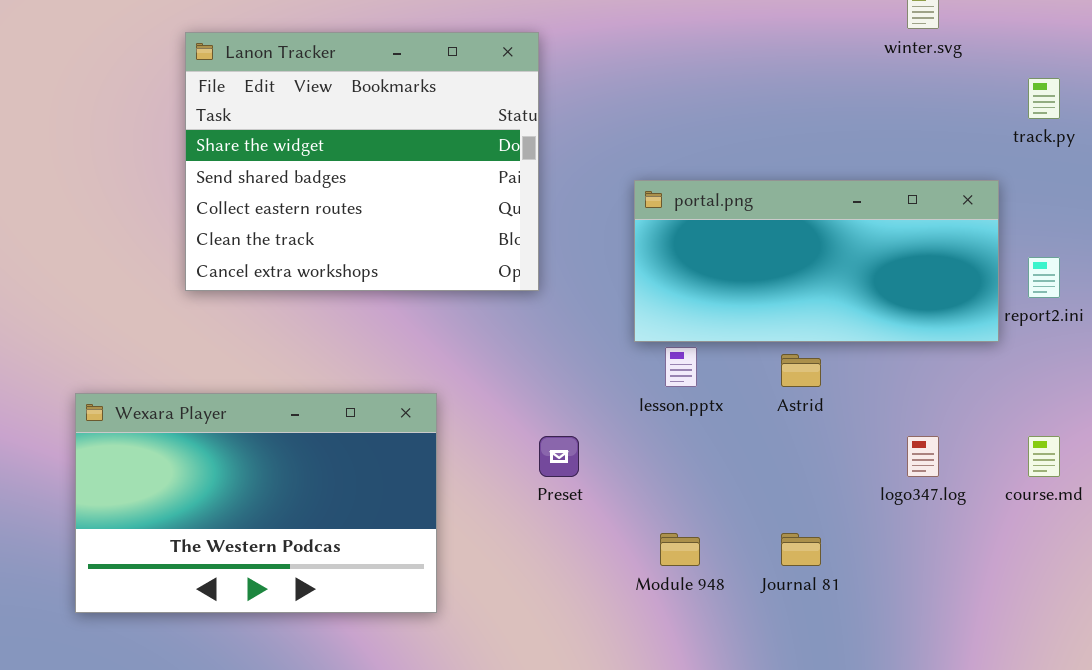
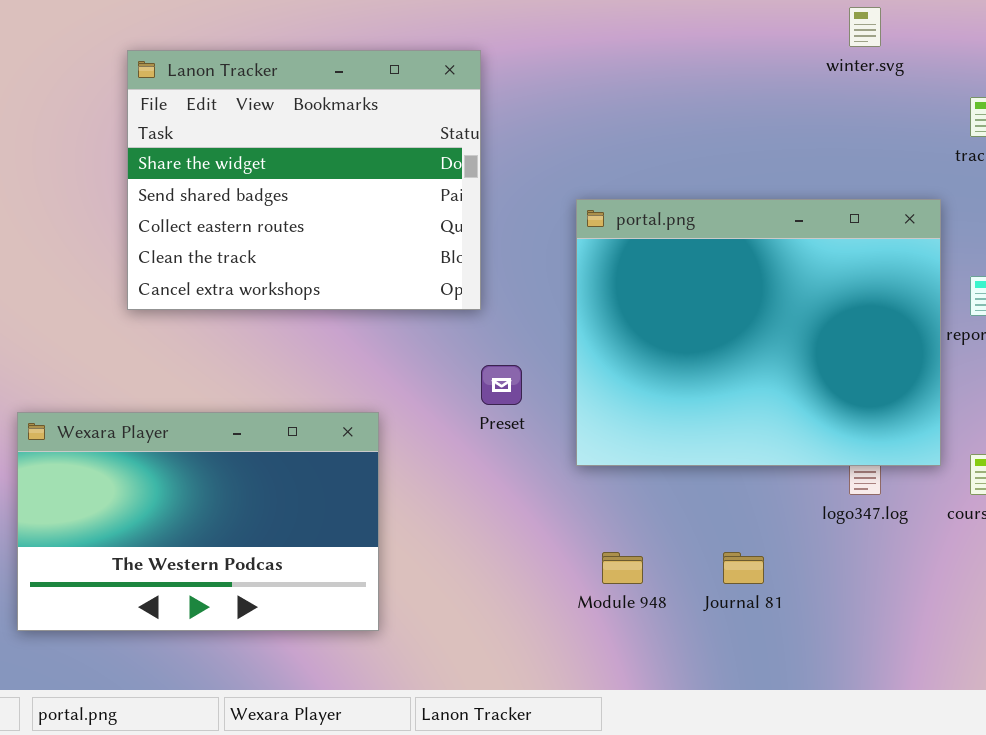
portal.png: [634,180,999,342] -> [576,199,941,466], resized
Preset: [539,436,579,477] -> [481,365,522,405], moved

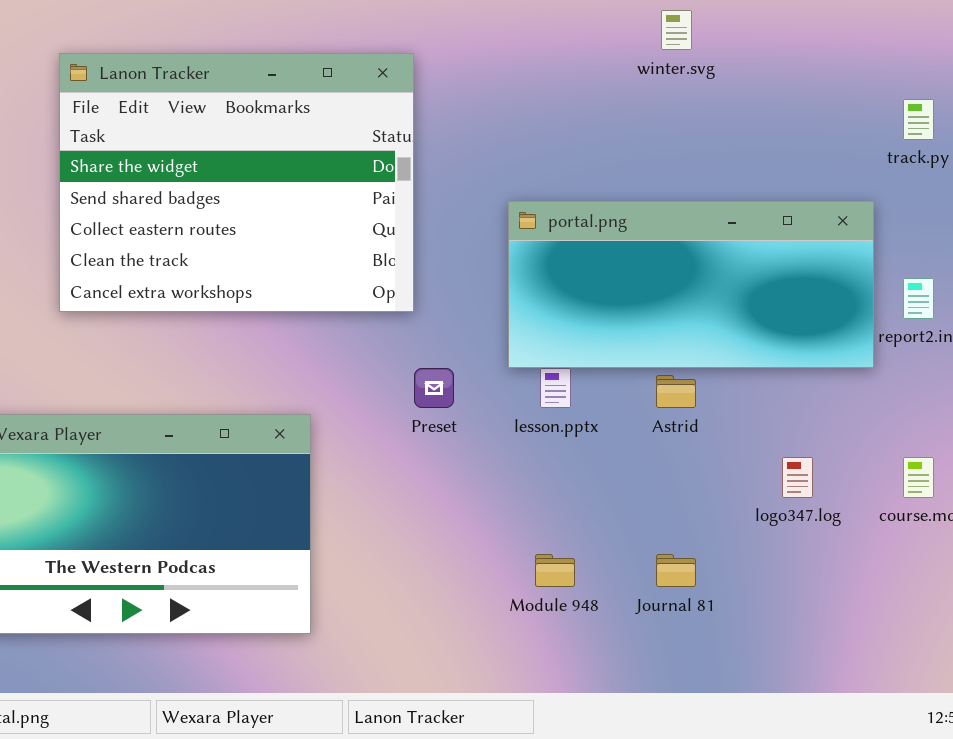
winter.svg: [849,7,881,47] -> [661,10,692,50], moved
portal.png: [576,199,941,466] -> [508,201,874,368], resized

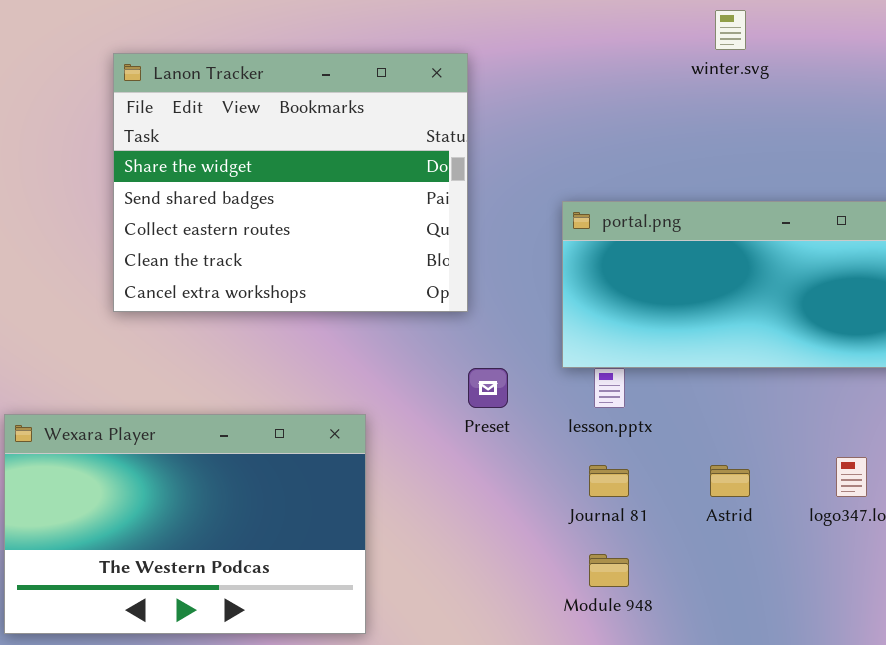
Astrid: [656,375,696,408] -> [710,465,750,497], moved
Journal 81: [656,554,696,587] -> [589,465,629,497], moved

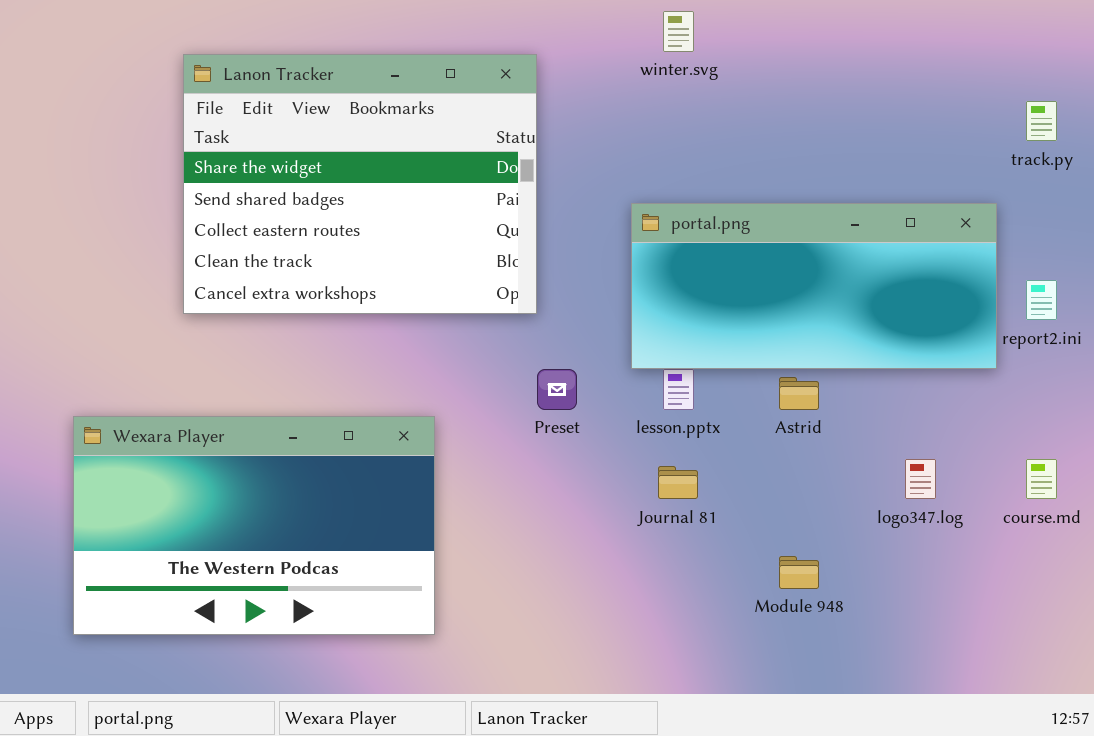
winter.svg: [715,10,746,50] -> [663,11,694,52], moved
Astrid: [710,465,750,497] -> [779,377,819,410], moved
Module 948: [589,554,629,587] -> [779,556,819,589], moved

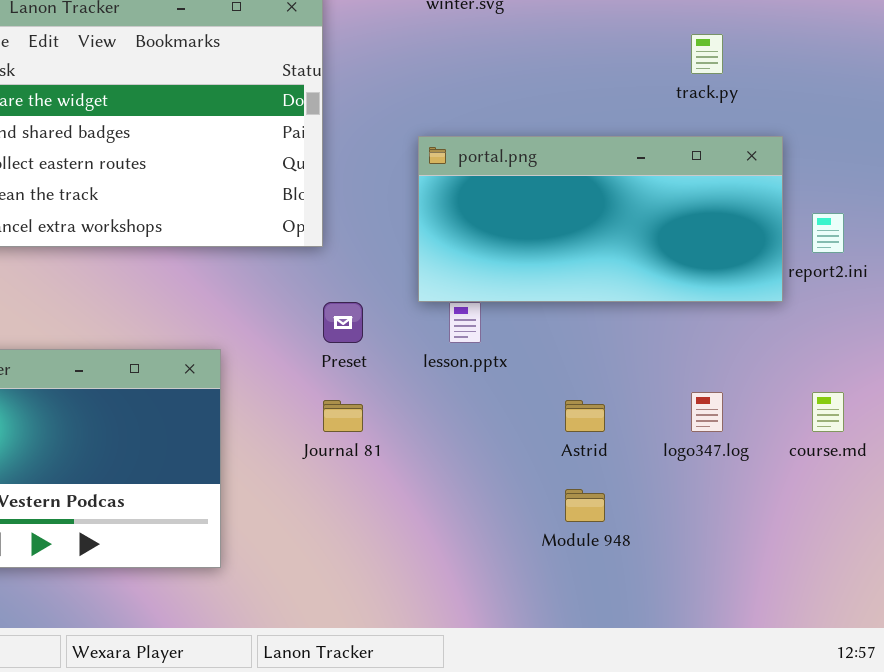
track.py: [1026,101,1057,141] -> [691,34,723,74], moved
Astrid: [779,377,819,410] -> [565,400,605,432], moved
Journal 81: [658,466,698,499] -> [323,400,363,432], moved

